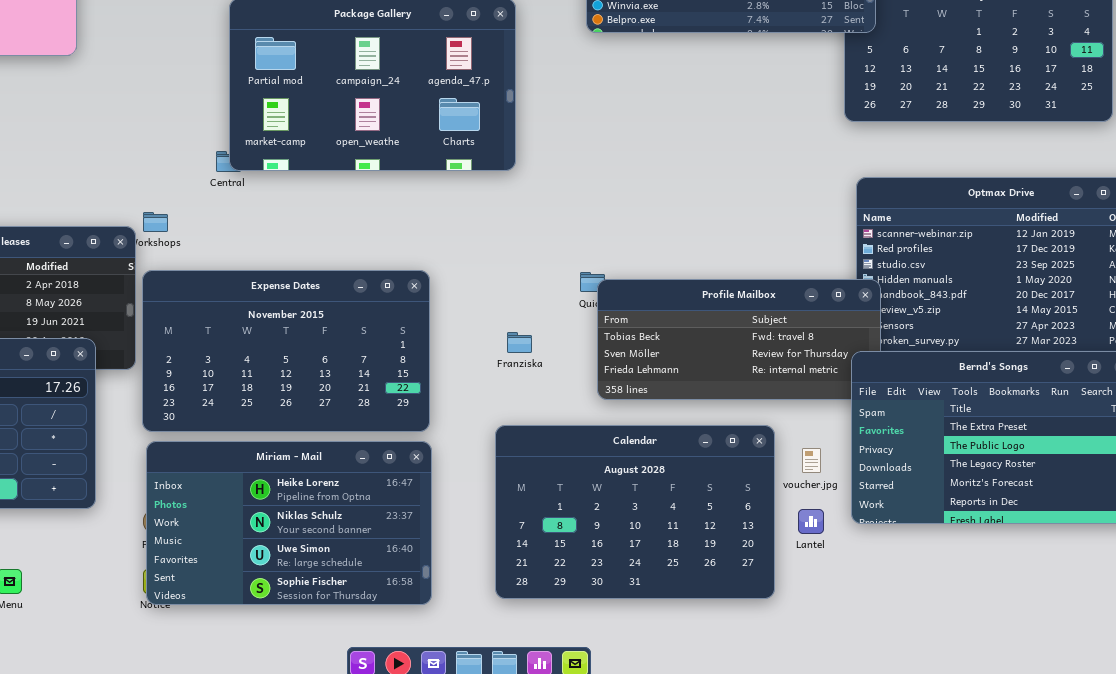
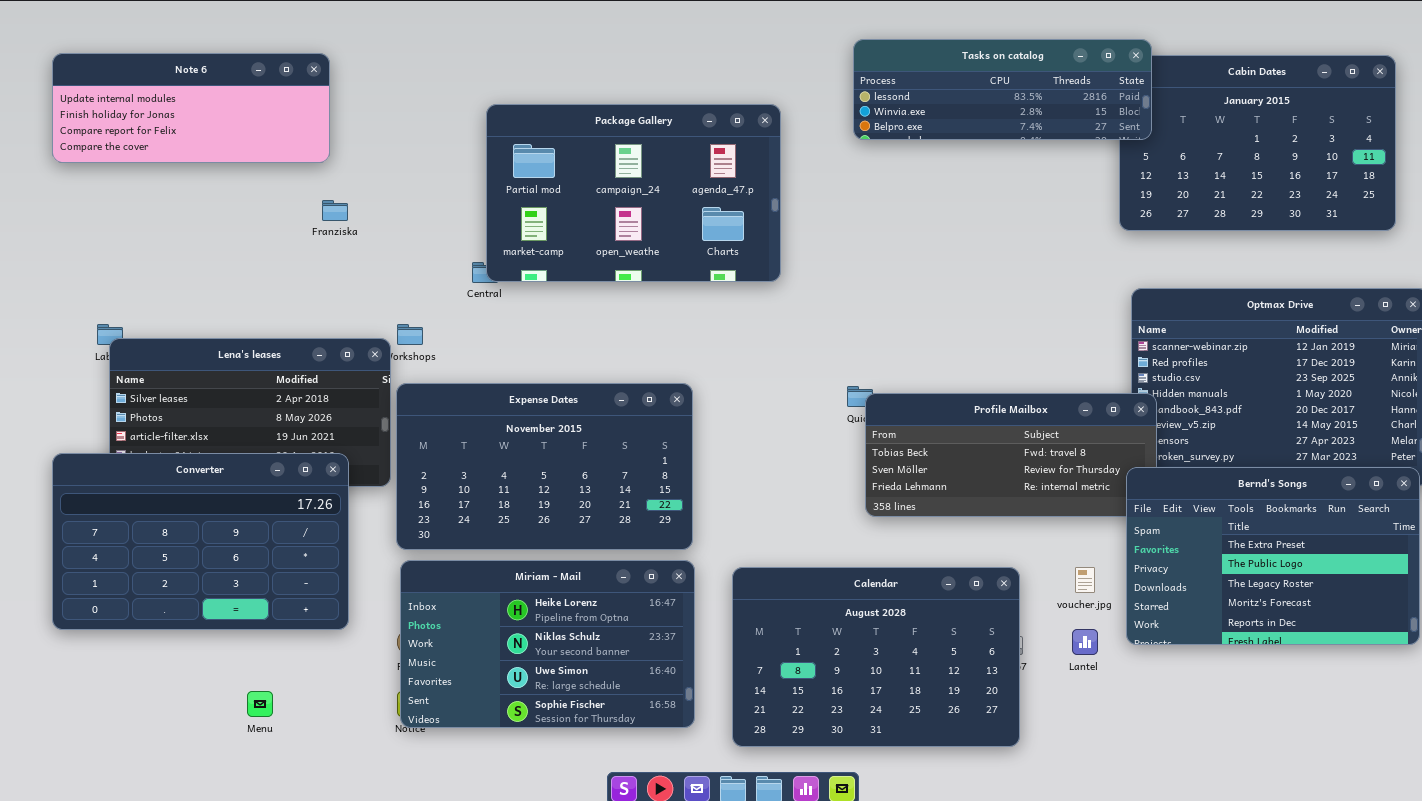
Franziska: [507,332,532,353] -> [322,200,348,221], moved
Calendar: [495,425,775,599] -> [732,567,1020,747], moved

